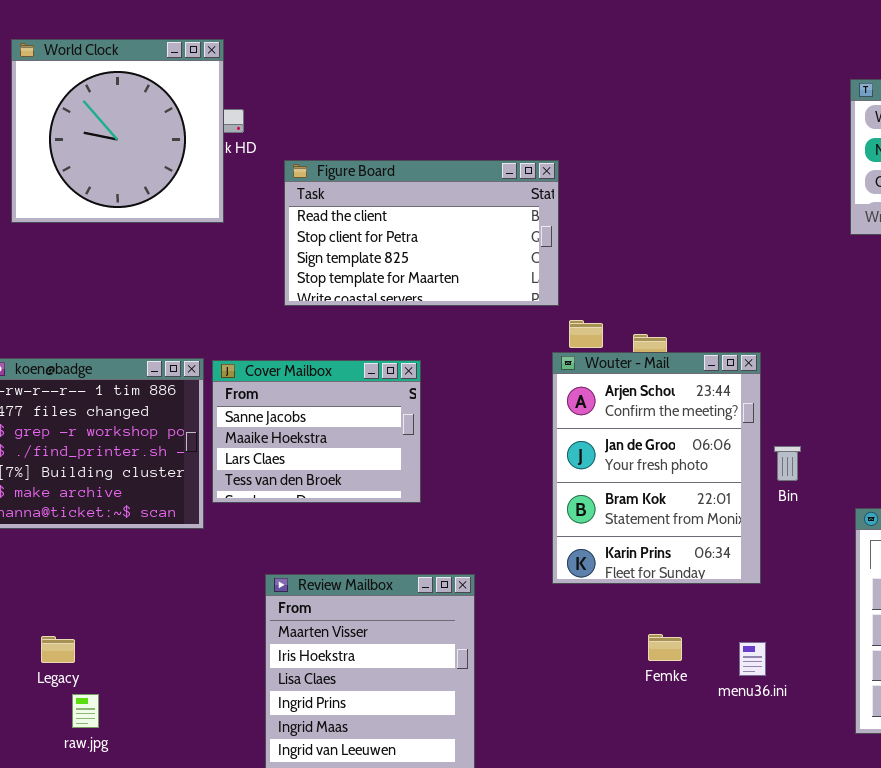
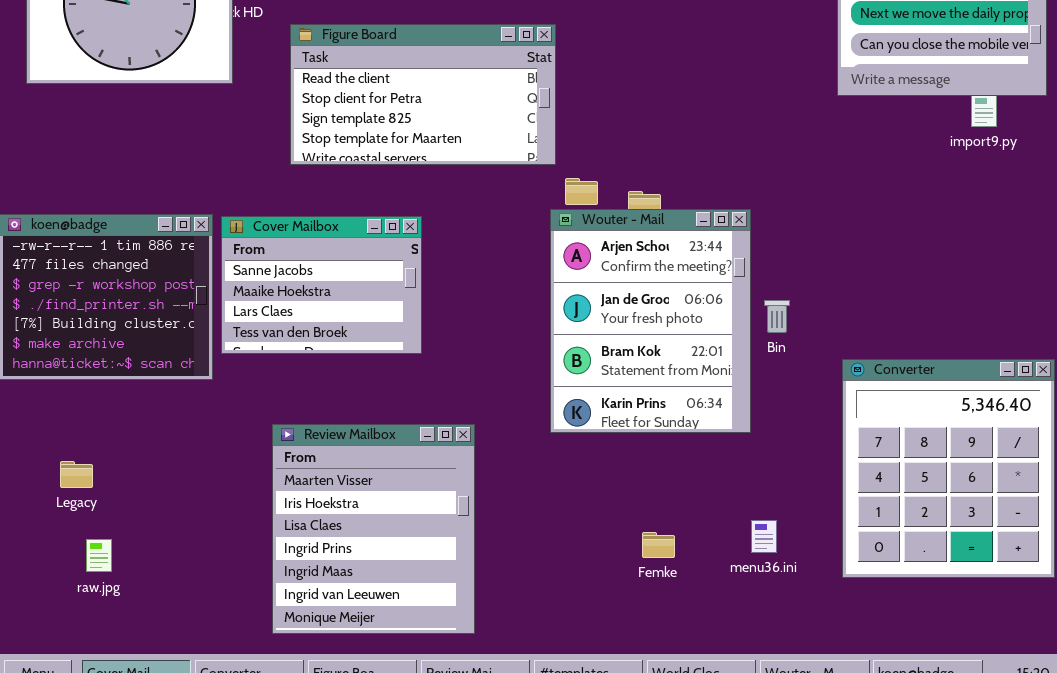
Femke: [648,634,682,661] -> [642,532,675,558], moved
Legacy: [41,636,75,663] -> [60,461,93,488], moved
menu36.ini: [739,642,766,676] -> [751,520,777,553], moved

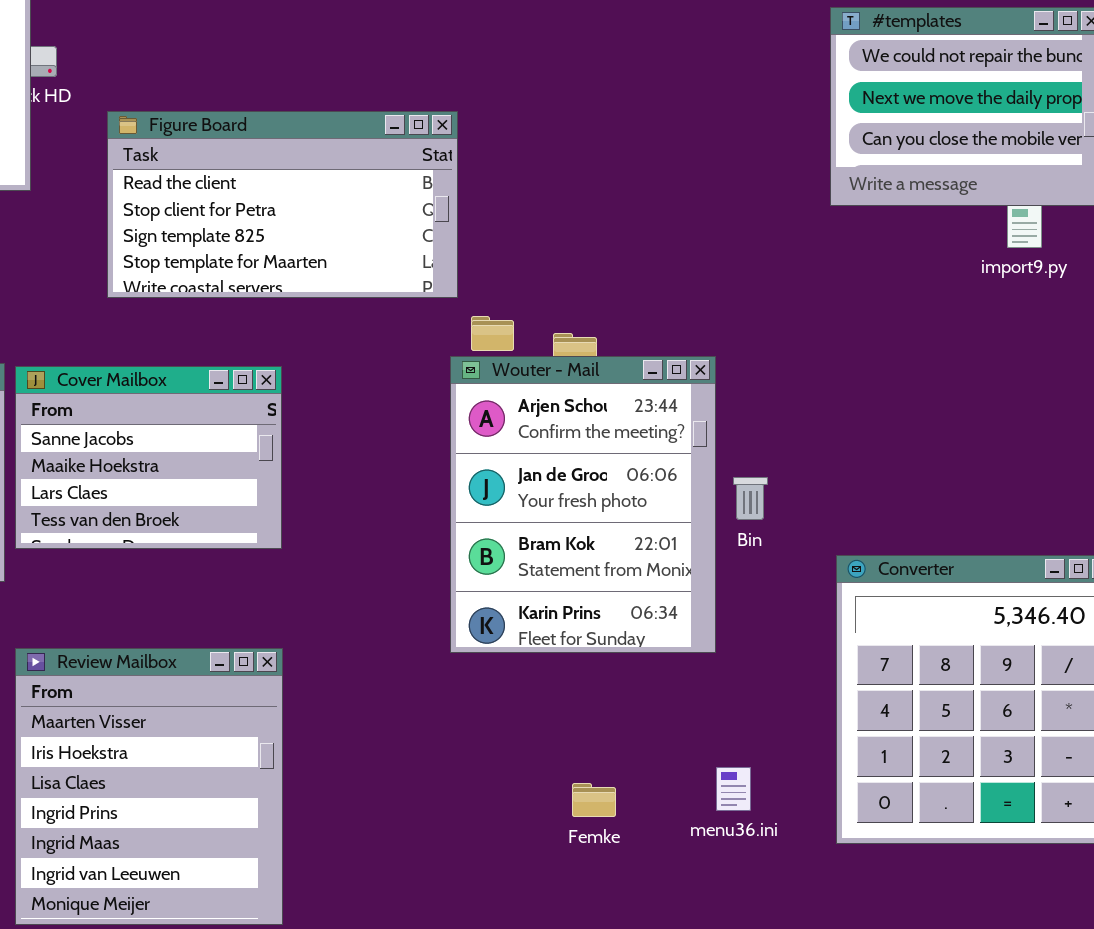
Review Mailbox: [272,424,475,634] -> [15,648,283,925], moved

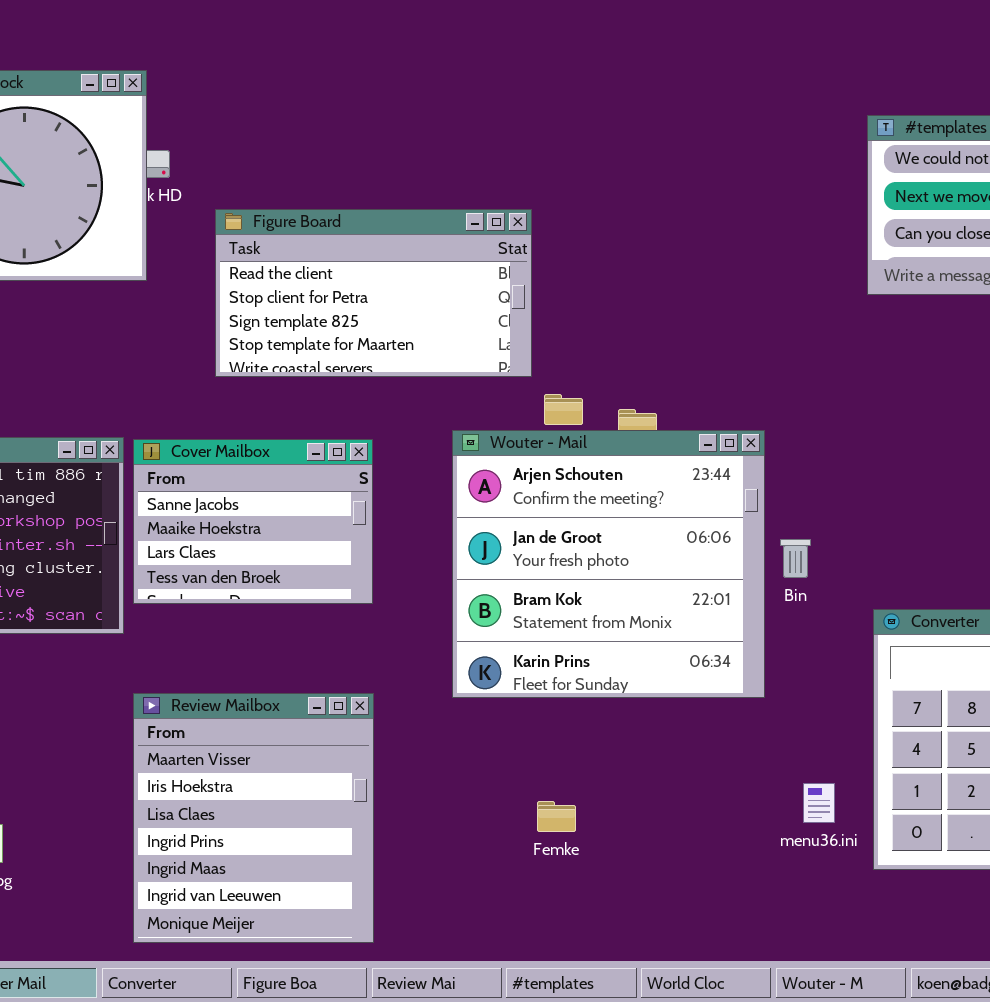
Wouter - Mail: [450,356,716,653] -> [452,430,765,698], resized
menu36.ini: [716,767,751,811] -> [803,783,835,823], moved
Femke: [572,783,616,817] -> [537,801,576,832], moved

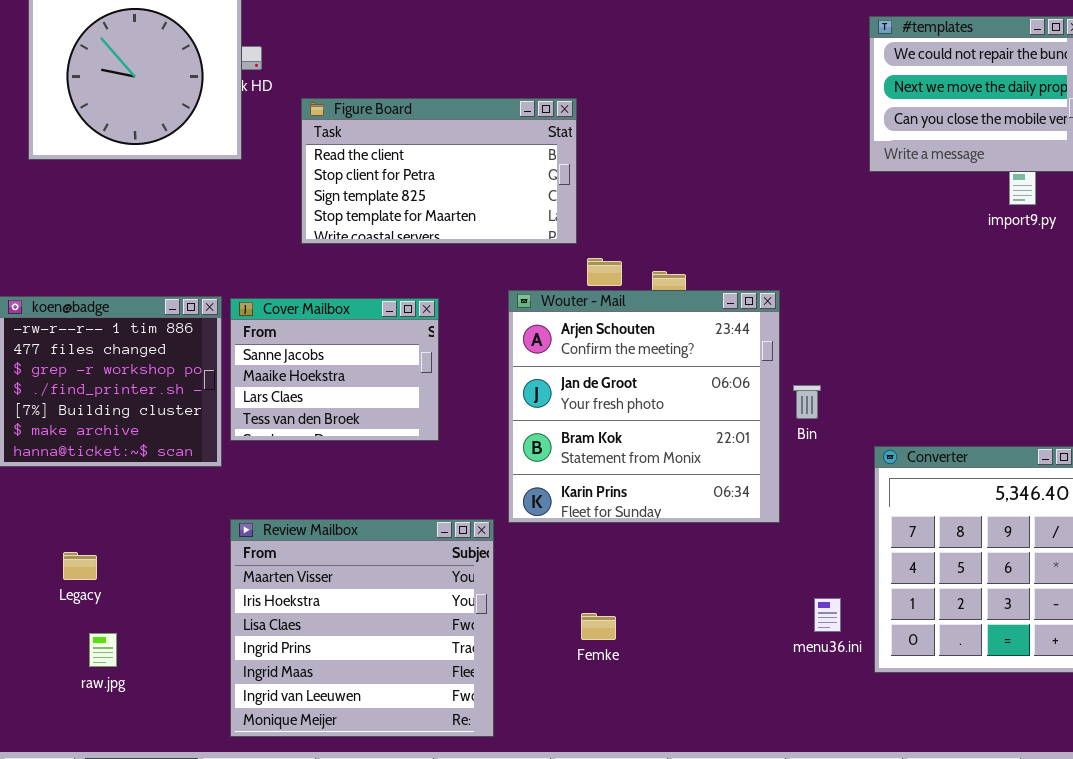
Review Mailbox: [133,693,374,943] -> [230,519,494,737], resized

